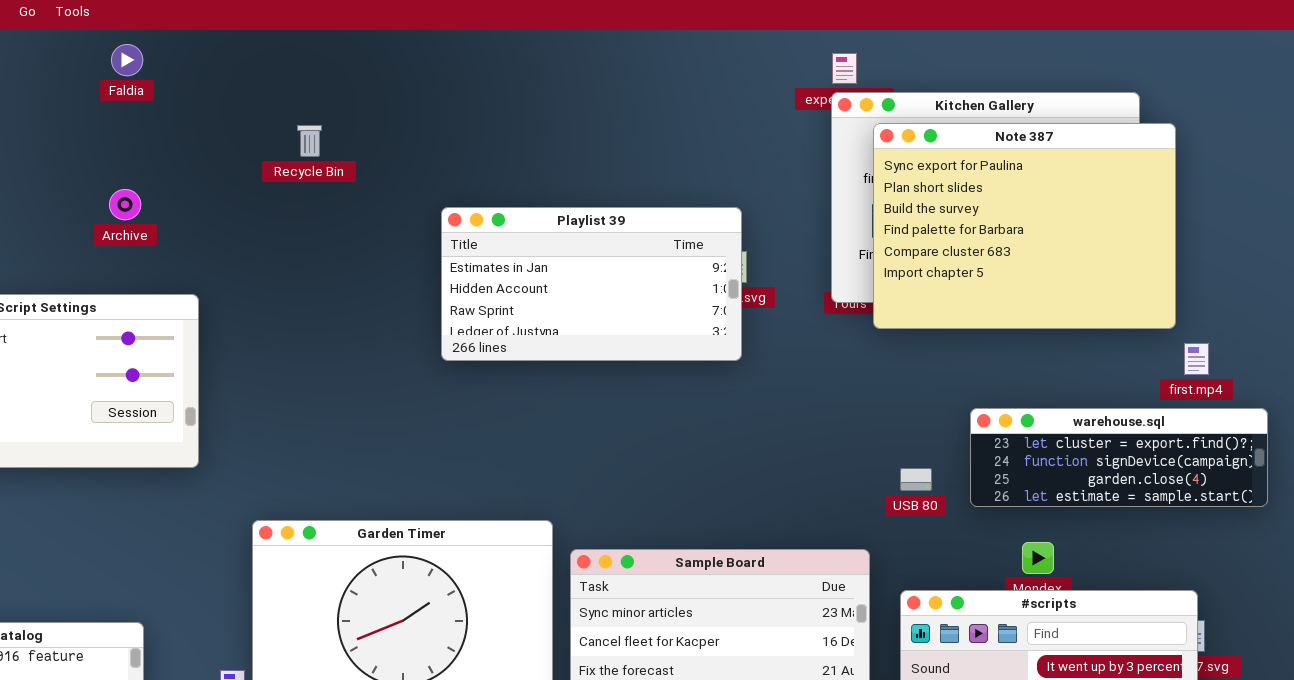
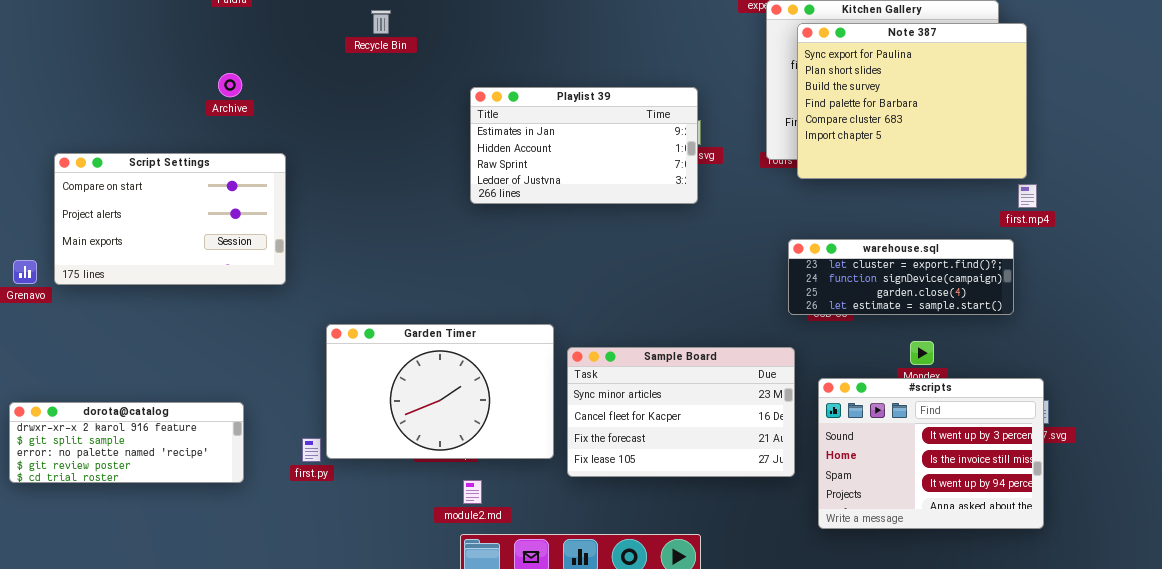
Recycle Bin: [297,125,322,157] -> [371,10,391,34], moved
first.mp4: [1184,343,1209,375] -> [1018,184,1037,208], moved
warehouse.sql: [970,408,1268,507] -> [788,239,1014,315], moved

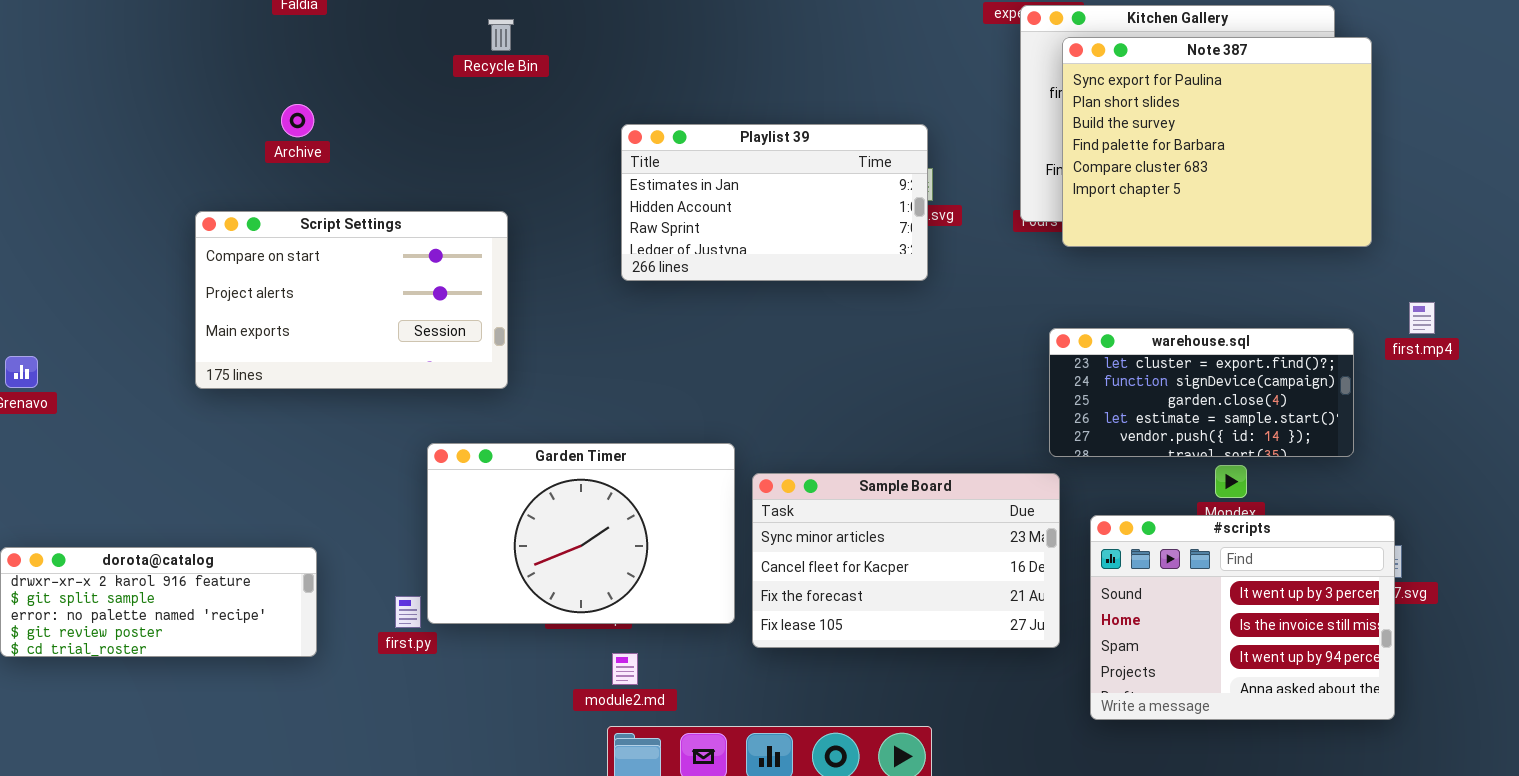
Script Settings: [54,153,286,285] -> [195,211,508,389], moved
first.mp4: [1018,184,1037,208] -> [1409,302,1435,334], moved
warehouse.sql: [788,239,1014,315] -> [1049,328,1354,457], resized

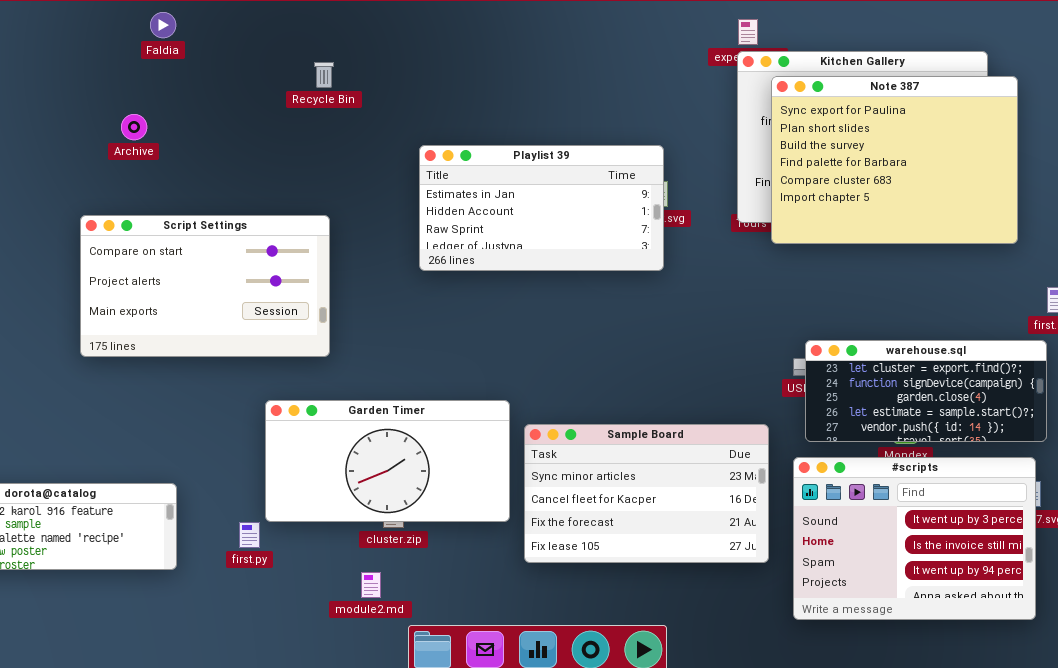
Archive: [281,104,314,137] -> [121,114,147,140], moved
warehouse.sql: [1049,328,1354,457] -> [805,340,1047,442], moved
Garden Timer: [427,443,735,624] -> [265,400,510,522], resized
module2.md: [612,653,638,685] -> [361,572,381,598], moved

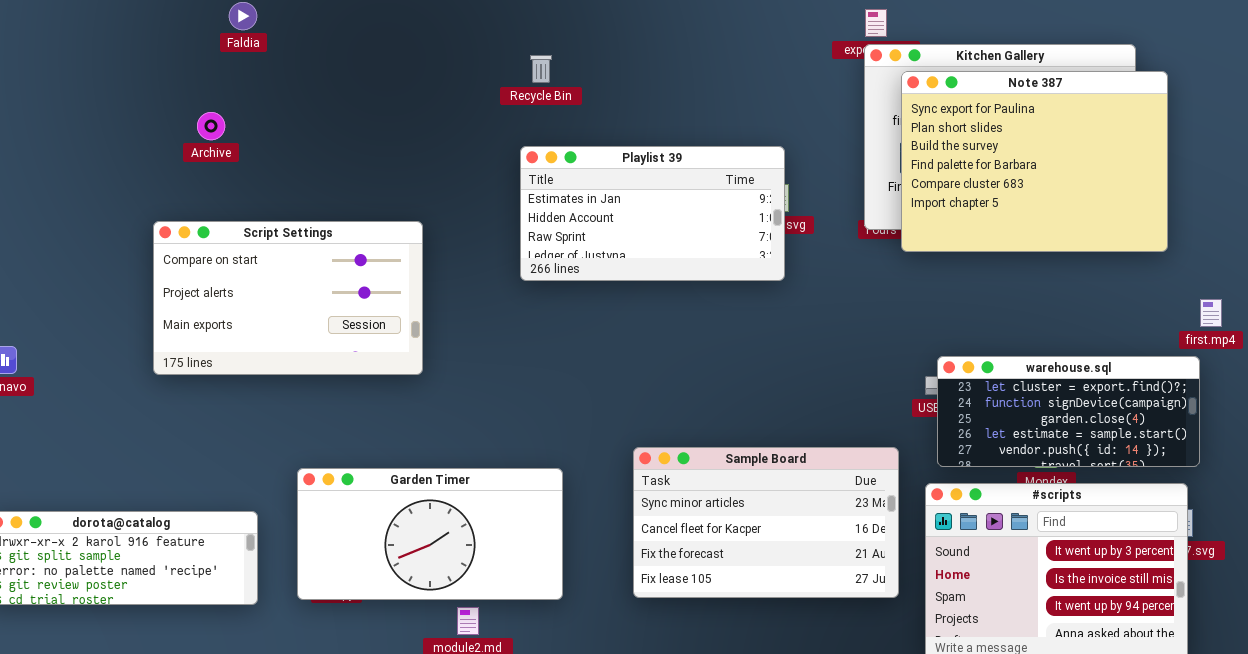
Recycle Bin: [314,62,334,88] -> [530,55,552,83], moved
Garden Timer: [265,400,510,522] -> [297,468,563,600], moved

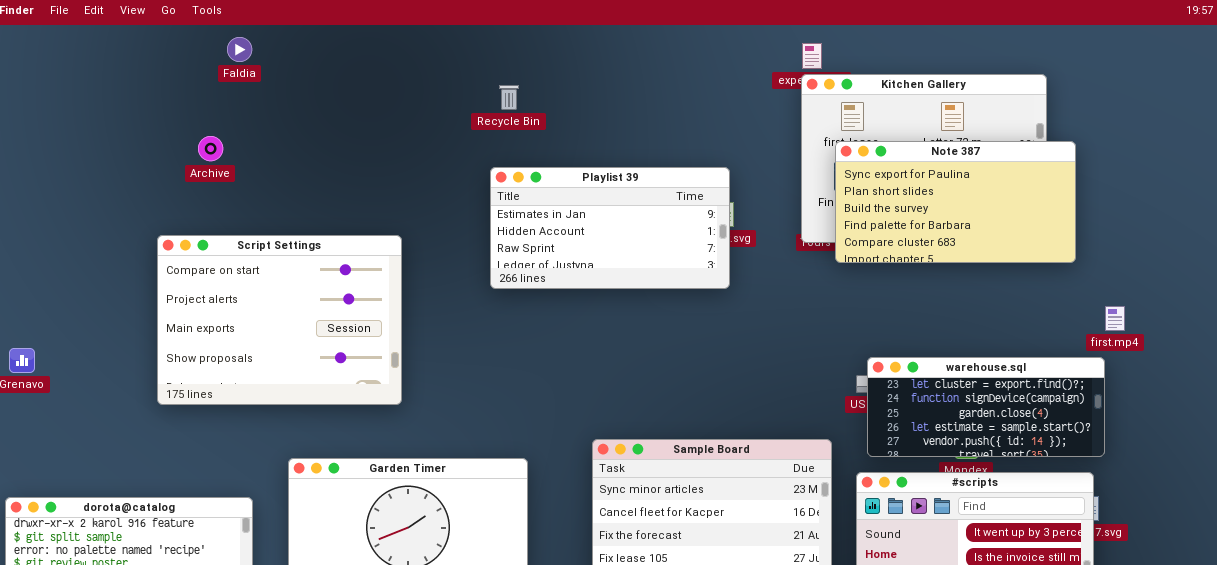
Note 387: [901,71,1168,252] -> [835,141,1076,263], resized
Script Settings: [153,221,423,375] -> [157,235,402,405], resized

